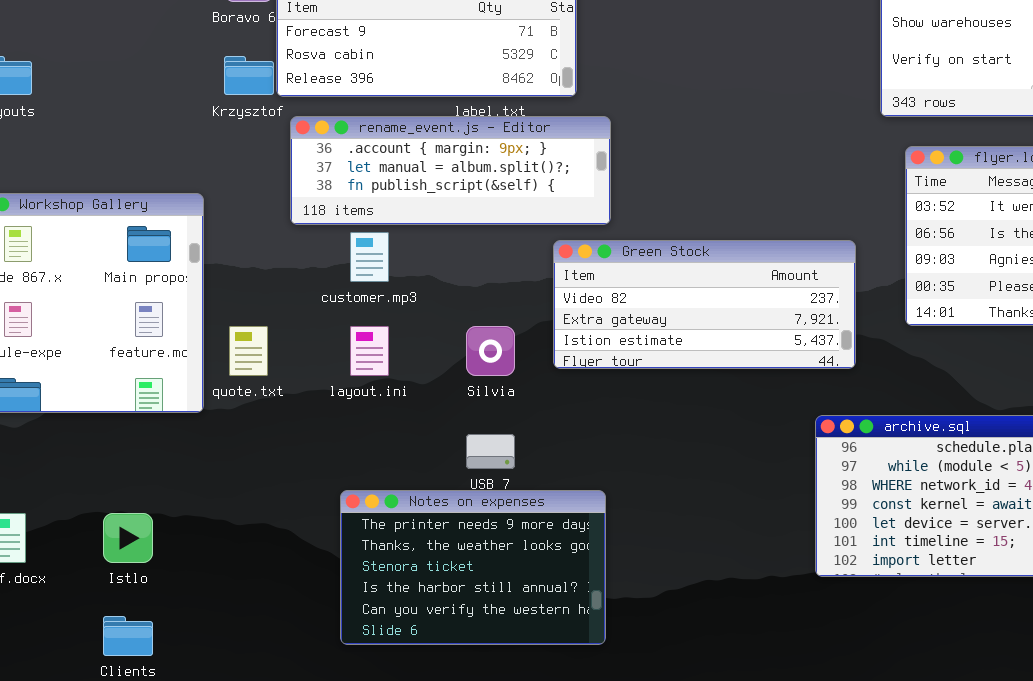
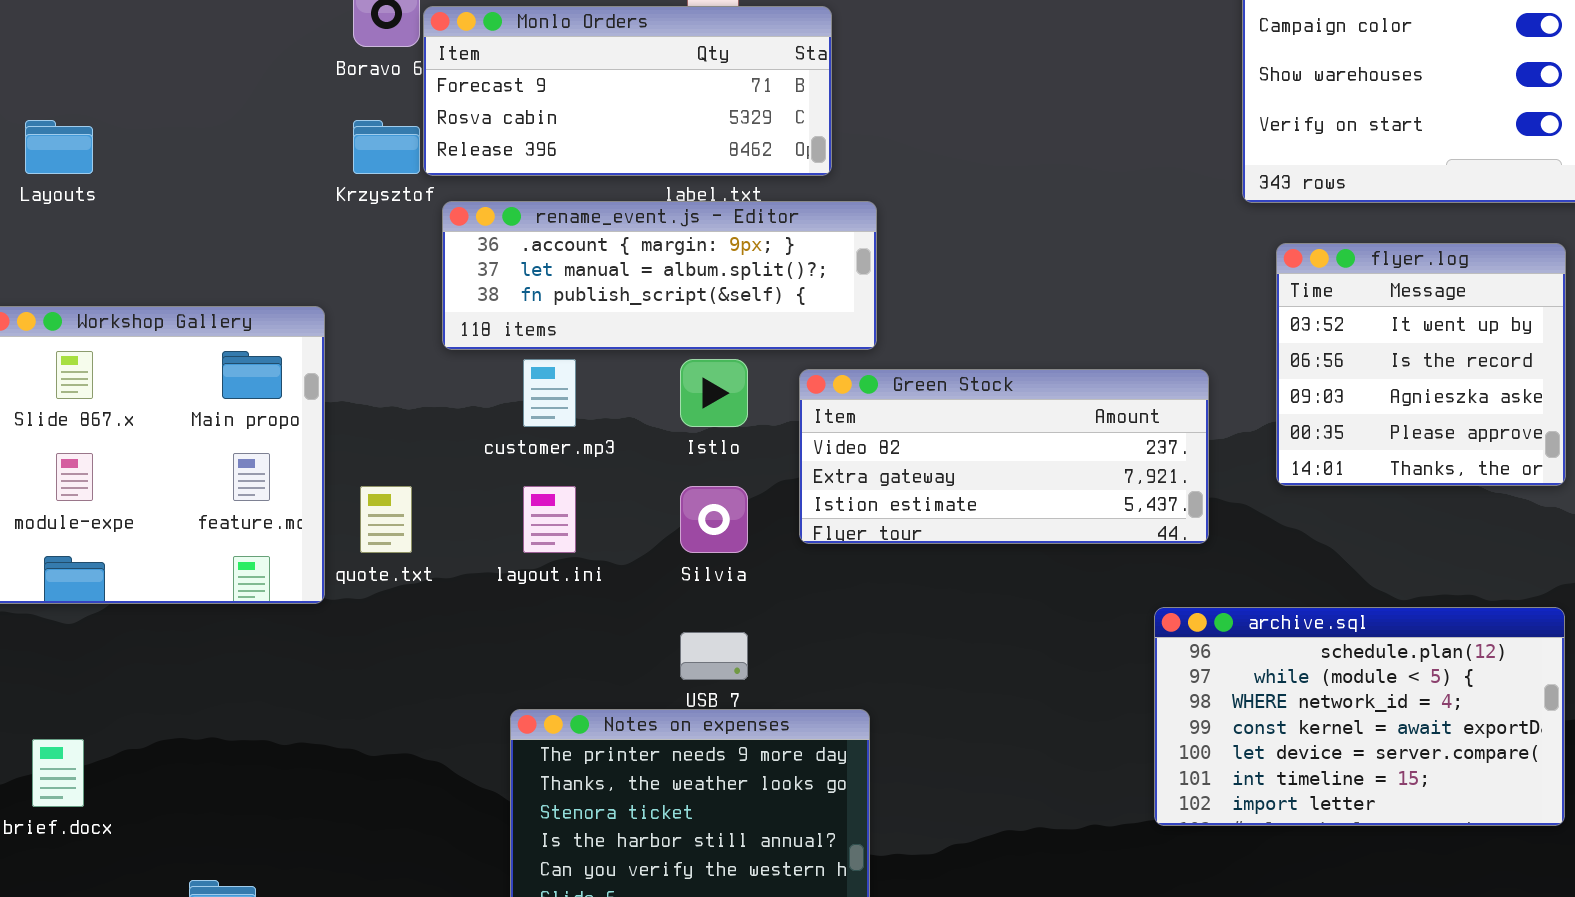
Istlo: [103,513,153,563] -> [680,359,748,427], moved

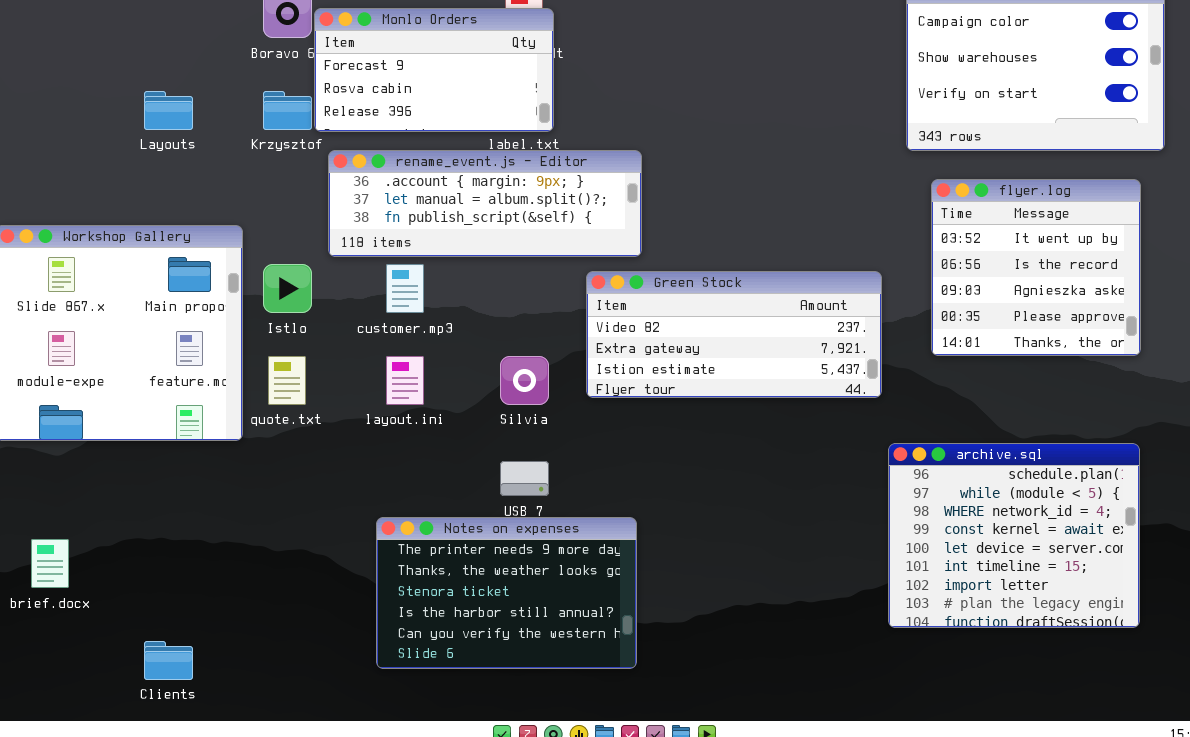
Monlo Orders: [423,6,832,176] -> [314,8,554,132], resized
Layouts: [25,120,93,174] -> [144,91,193,130], moved
Istlo: [680,359,748,427] -> [263,264,312,313], moved
archive.sql: [1154,607,1565,826] -> [888,443,1140,628], resized

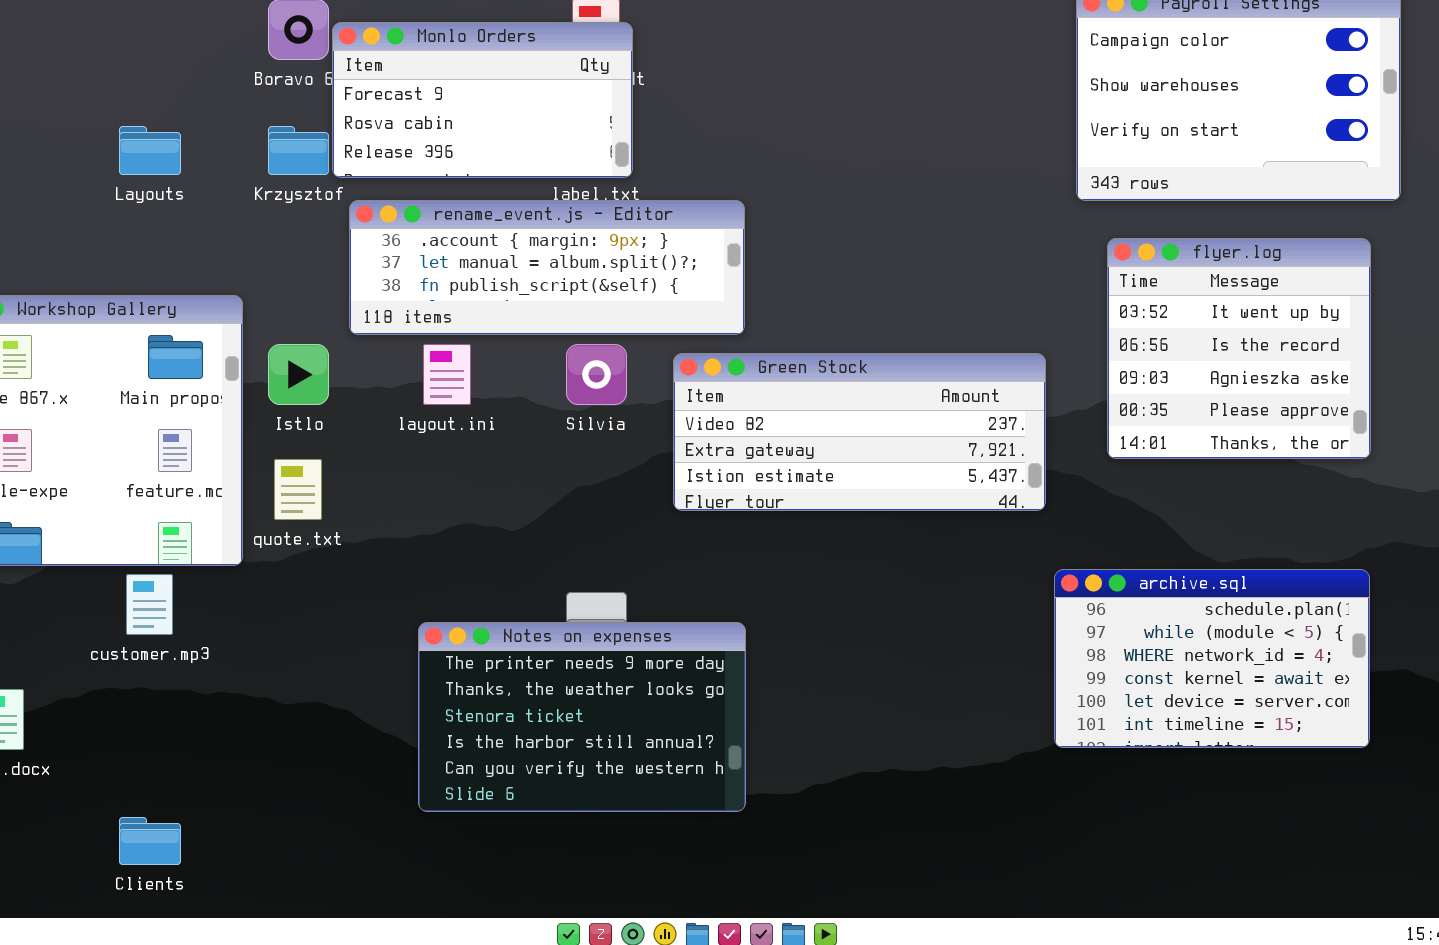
customer.mp3: [386,264,424,313] -> [126,574,173,635], moved
layout.ini: [386,356,424,405] -> [423,344,471,405], moved
Silvia: [500,356,549,405] -> [566,344,627,405], moved
archive.sql: [888,443,1140,628] -> [1054,569,1370,748], resized
Notes on expenses: [376,517,637,669] -> [418,622,746,812], moved

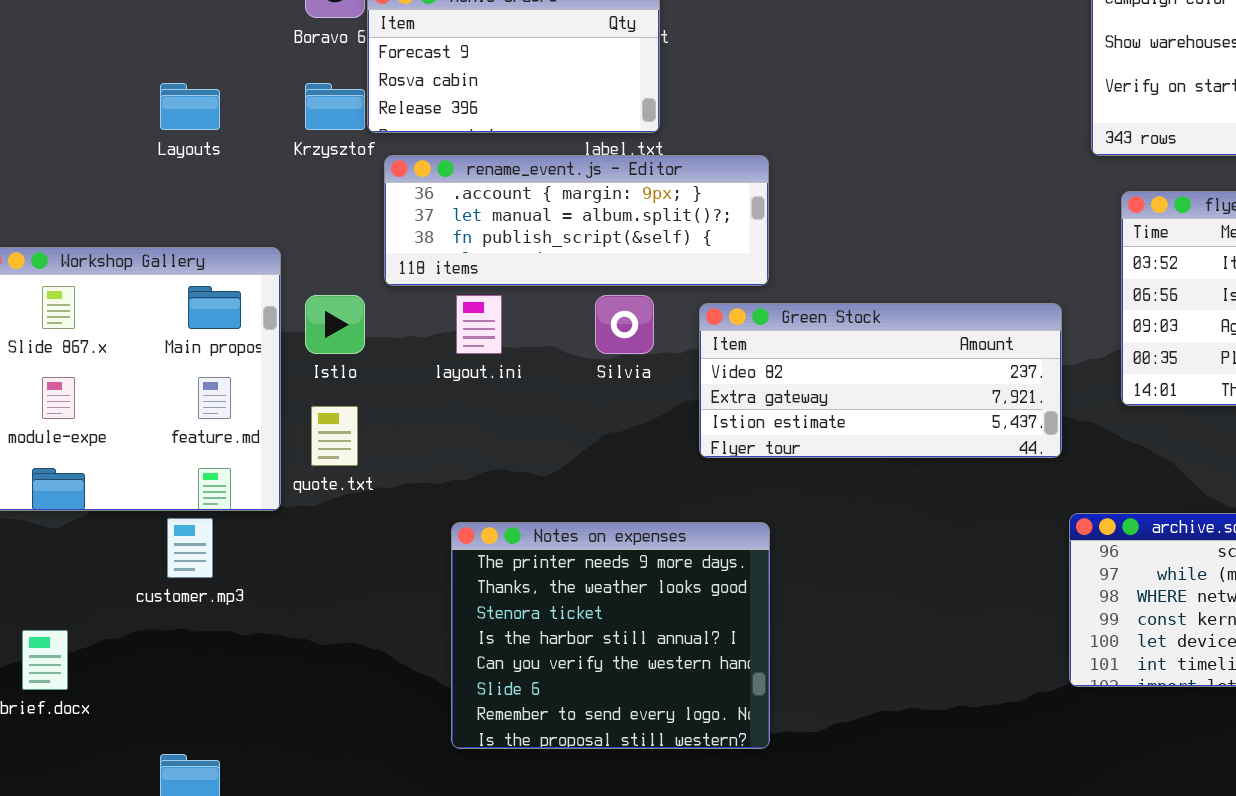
Notes on expenses: [418,622,746,812] -> [451,522,770,749], resized

